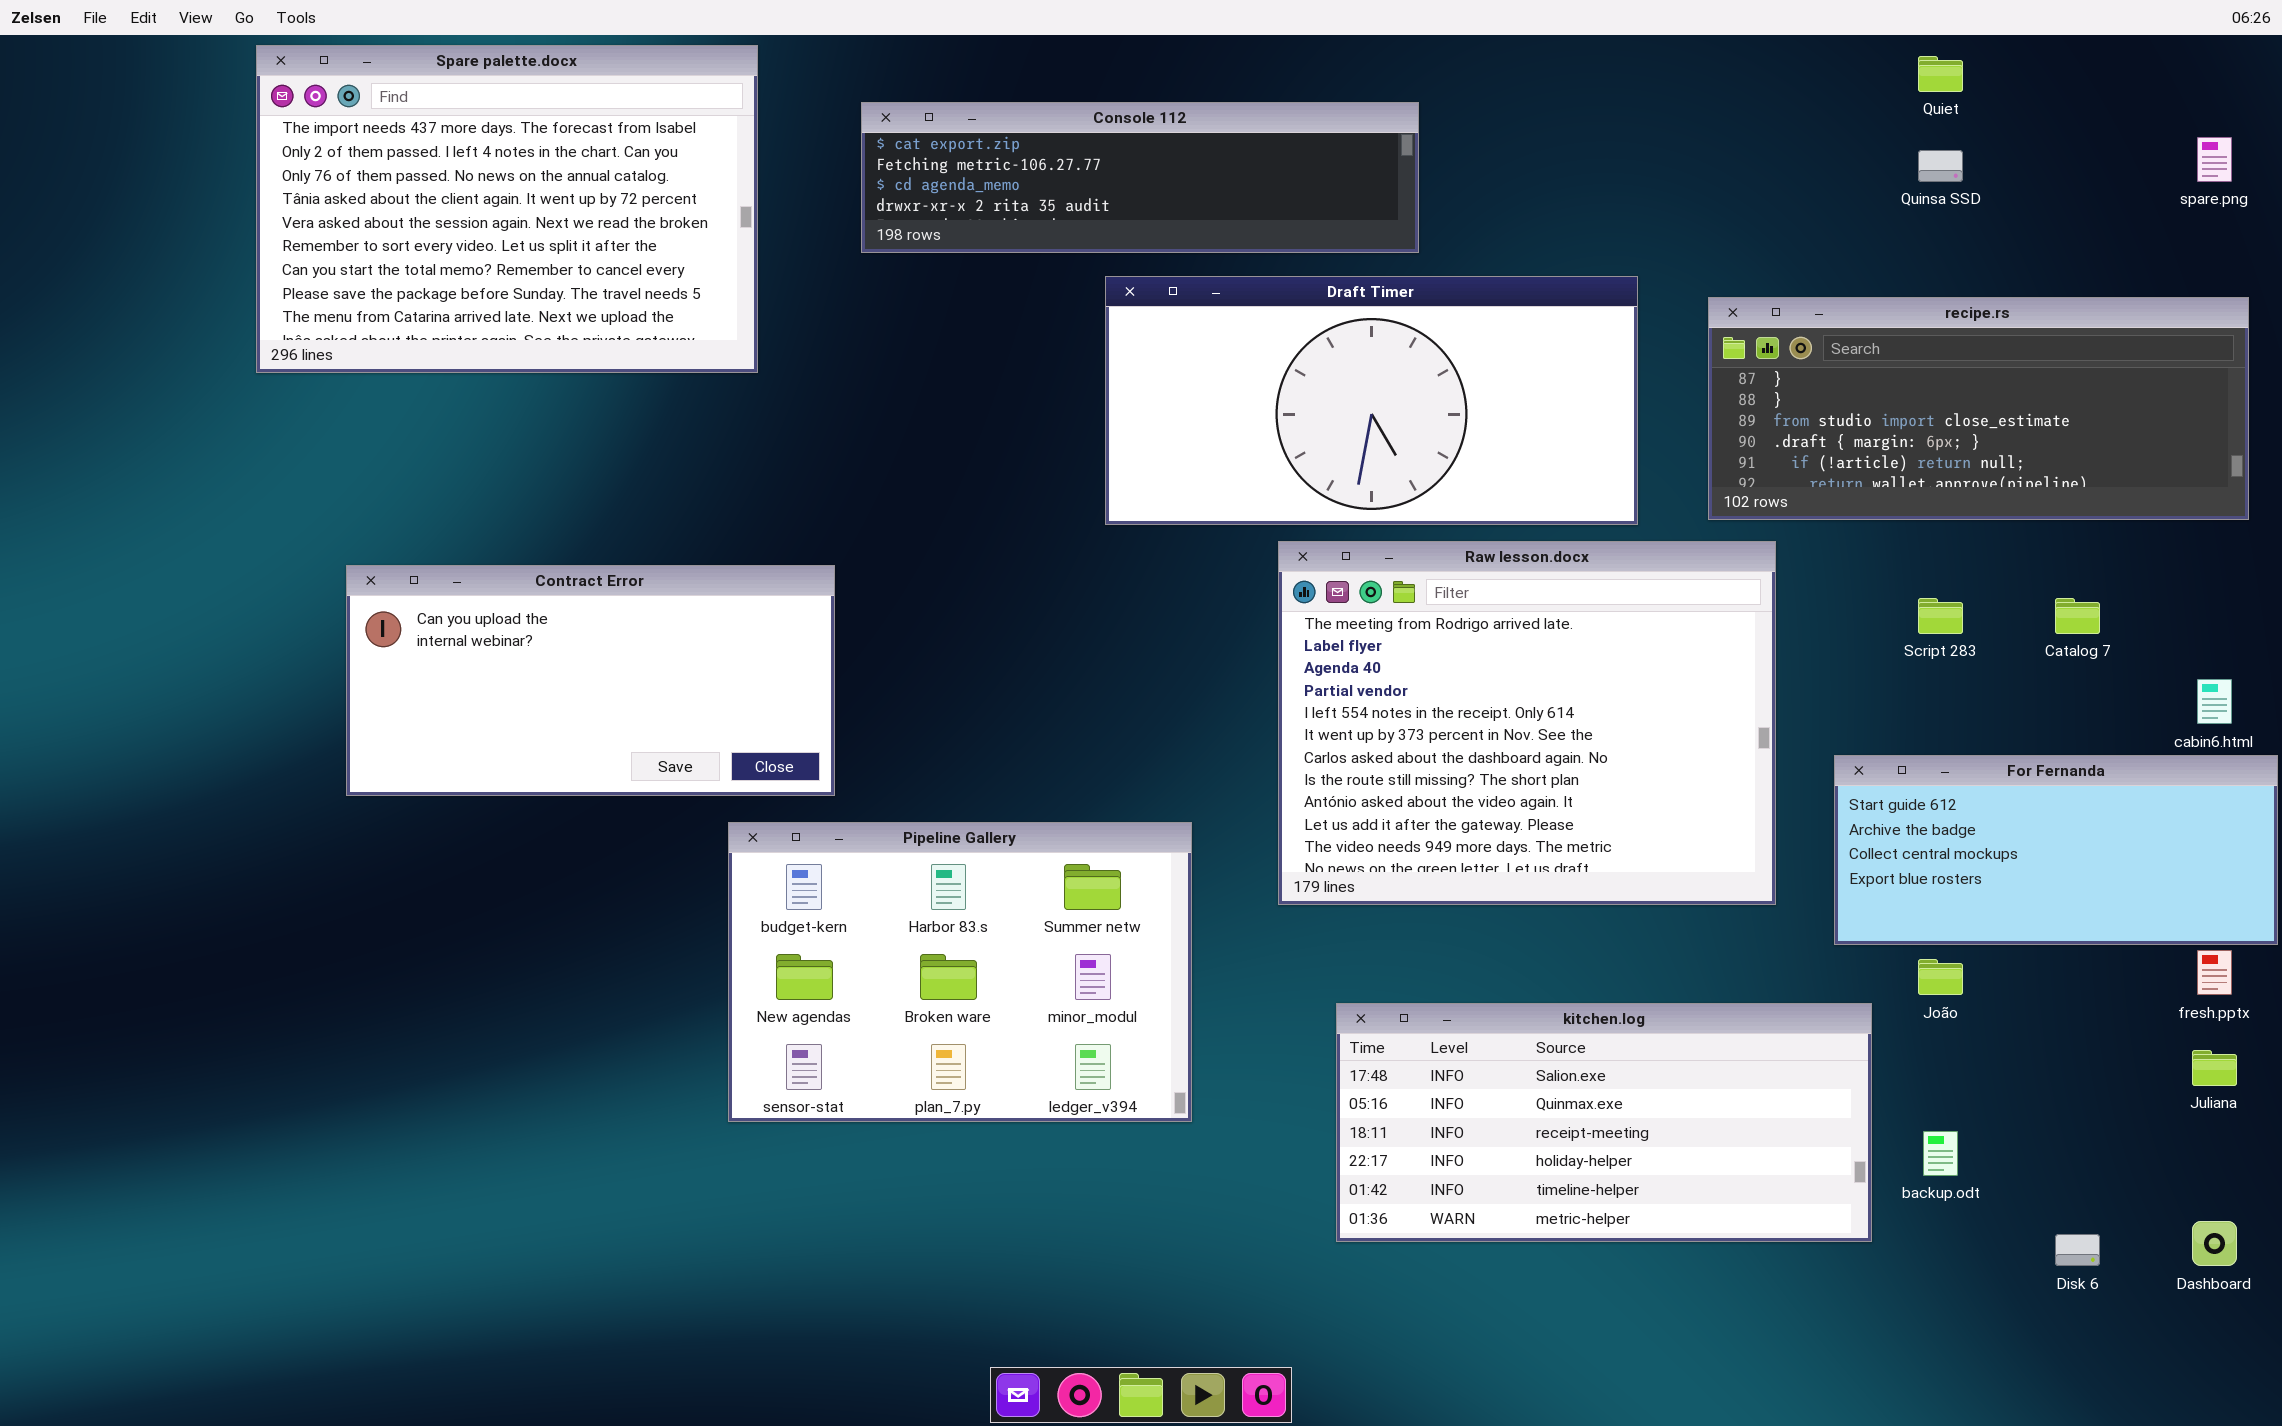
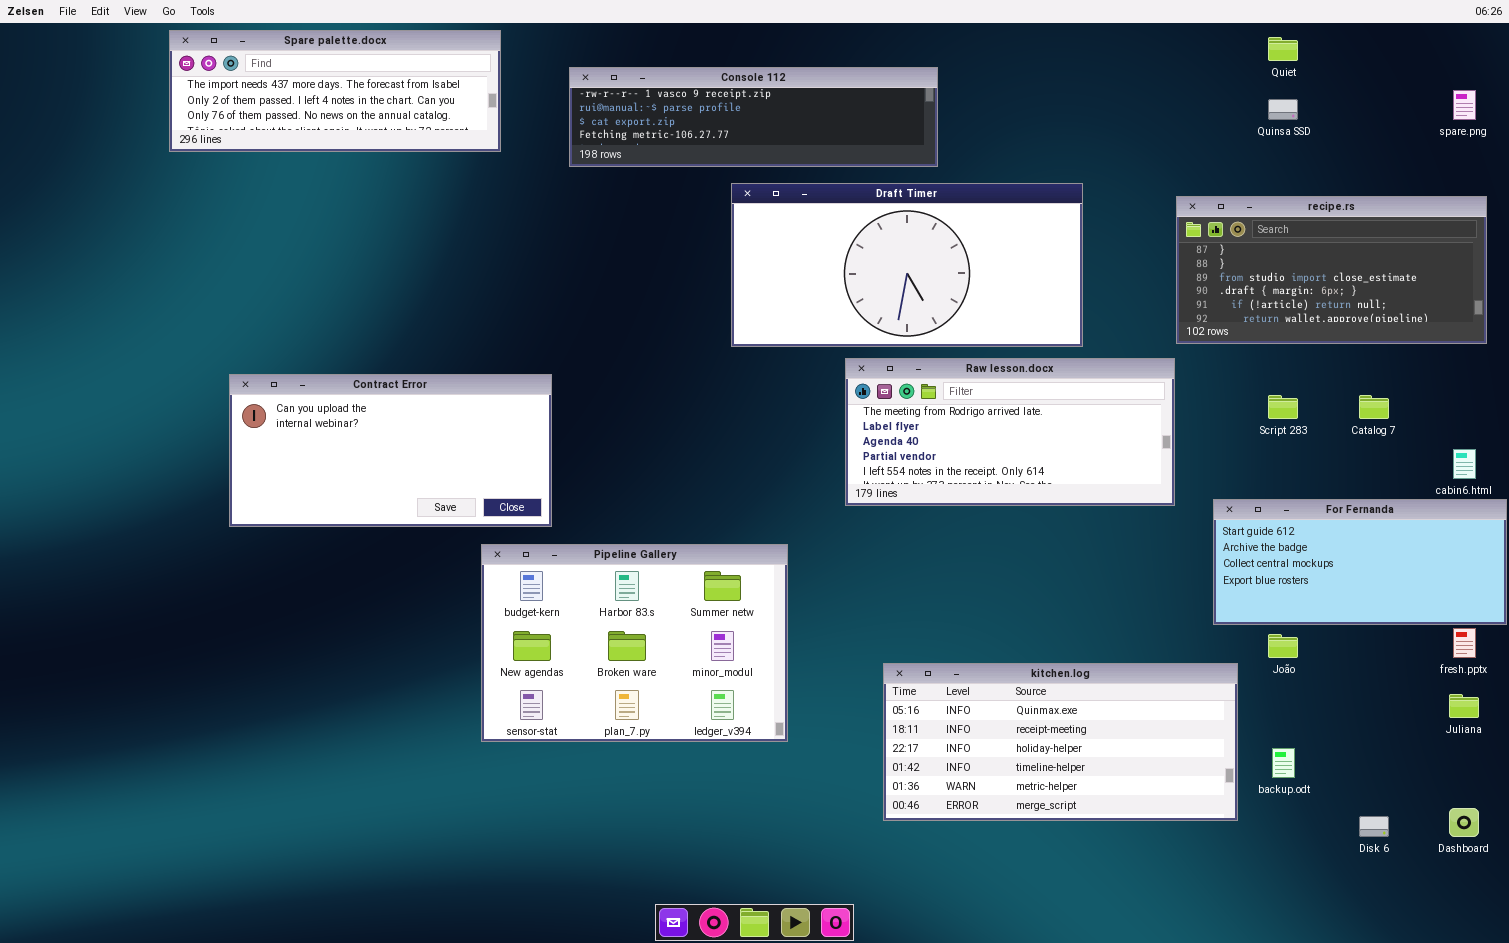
Spare palette.docx: [256,45,758,373] -> [169,30,501,152], resized
Console 112: [861,102,1419,253] -> [569,67,938,167], scrolled up 2 rows
recipe.rs: [1708,297,2249,520] -> [1176,196,1487,344], resized
Raw lesson.docx: [1278,541,1776,905] -> [845,358,1175,506], resized
kitchen.log: [1336,1003,1872,1242] -> [883,663,1238,821], scrolled down 1 row

